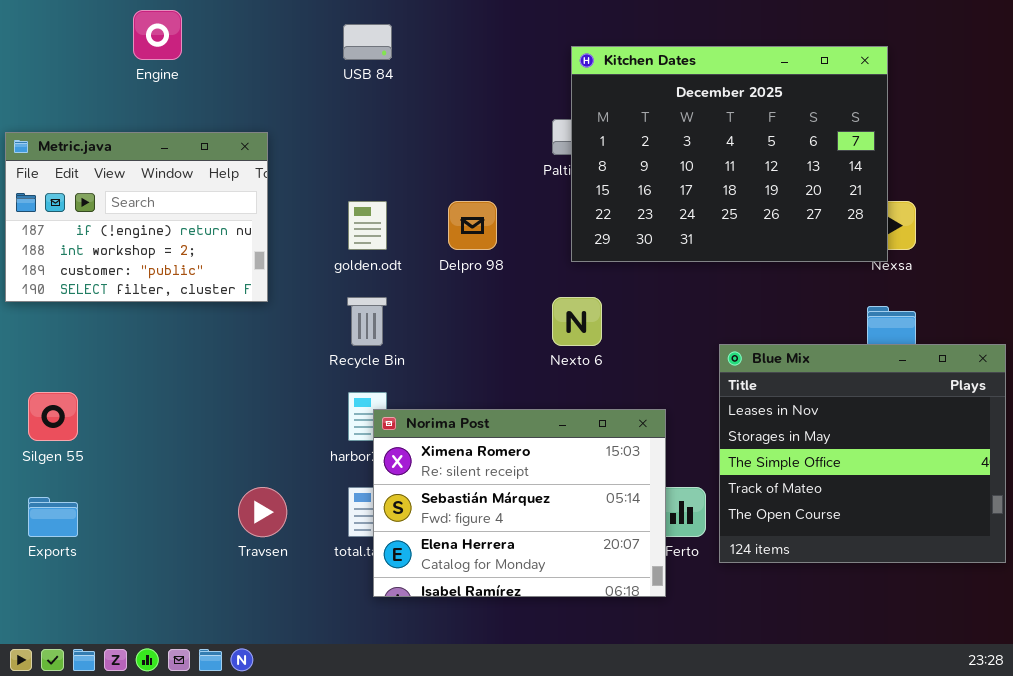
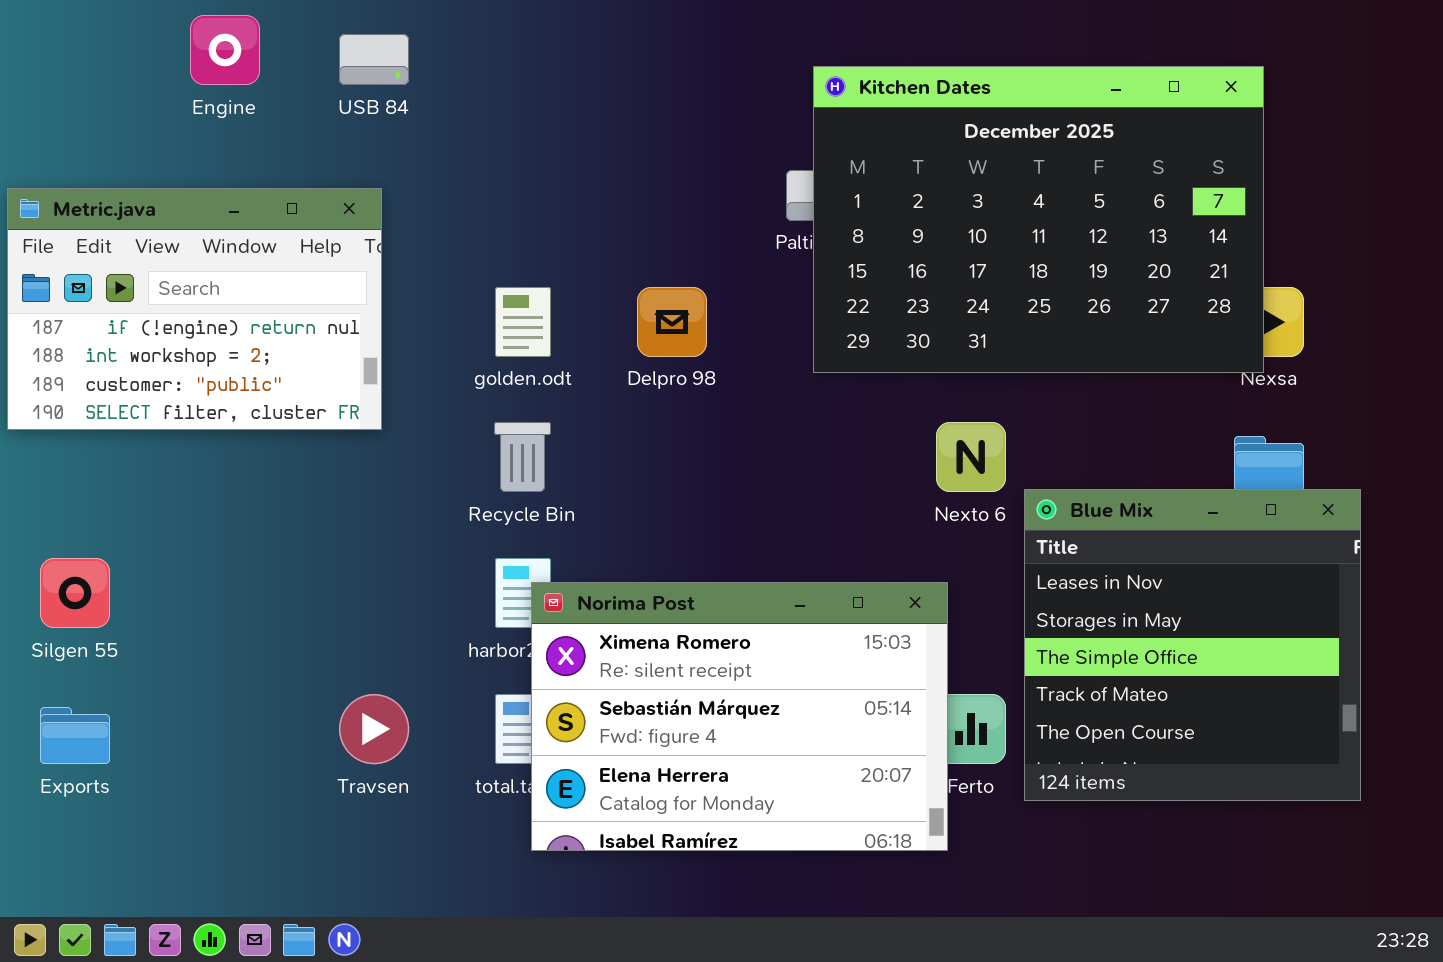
USB 84: [343,24,392,60] -> [339,34,409,85], moved
Nexto 6: [552,297,602,346] -> [936,422,1006,492], moved
Blue Mix: [719,344,1006,563] -> [1024,489,1361,801], resized

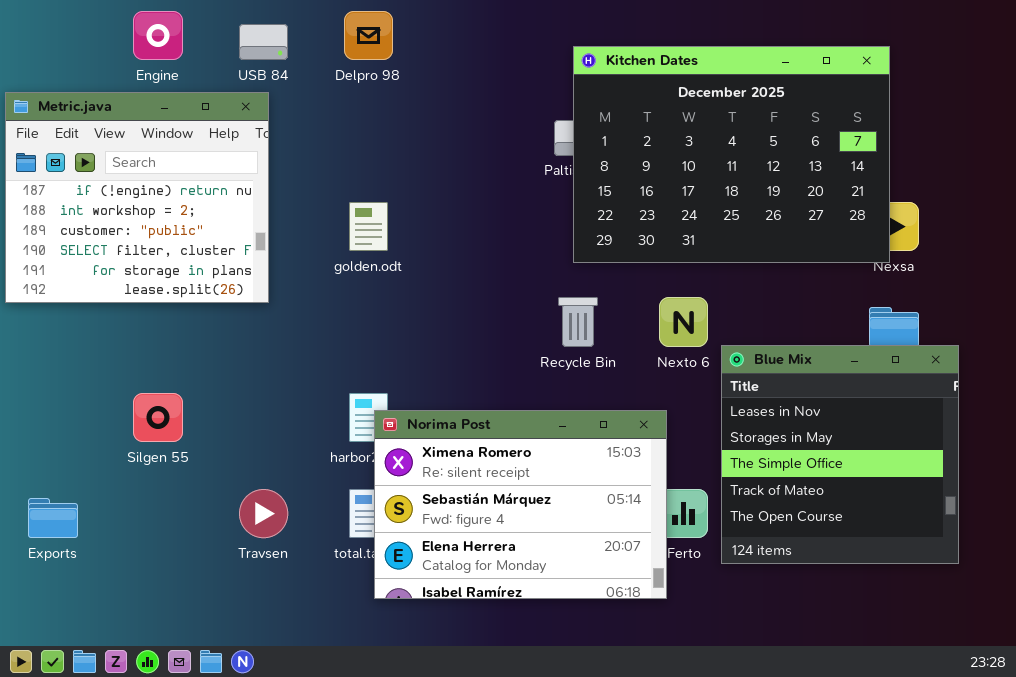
Metric.java: [7,188,382,430] -> [5,92,269,303], resized
Delpro 98: [637,287,707,357] -> [344,11,393,60], moved
Recycle Bin: [494,422,551,492] -> [558,297,598,347], moved
Silgen 55: [40,558,110,628] -> [133,393,183,442], moved

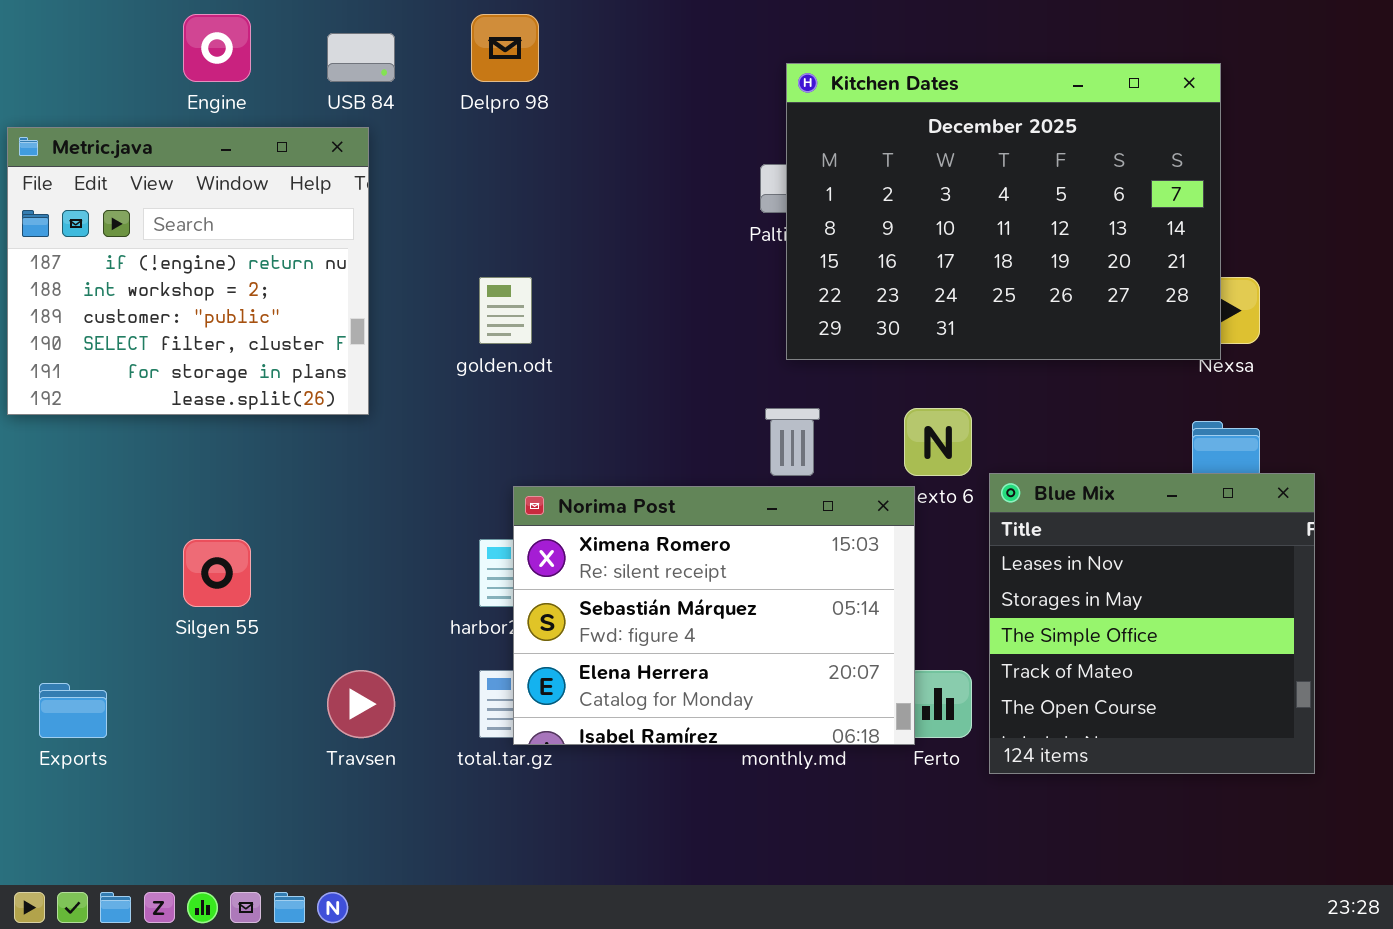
Norima Post: [374,410,667,599] -> [513,486,915,745], moved

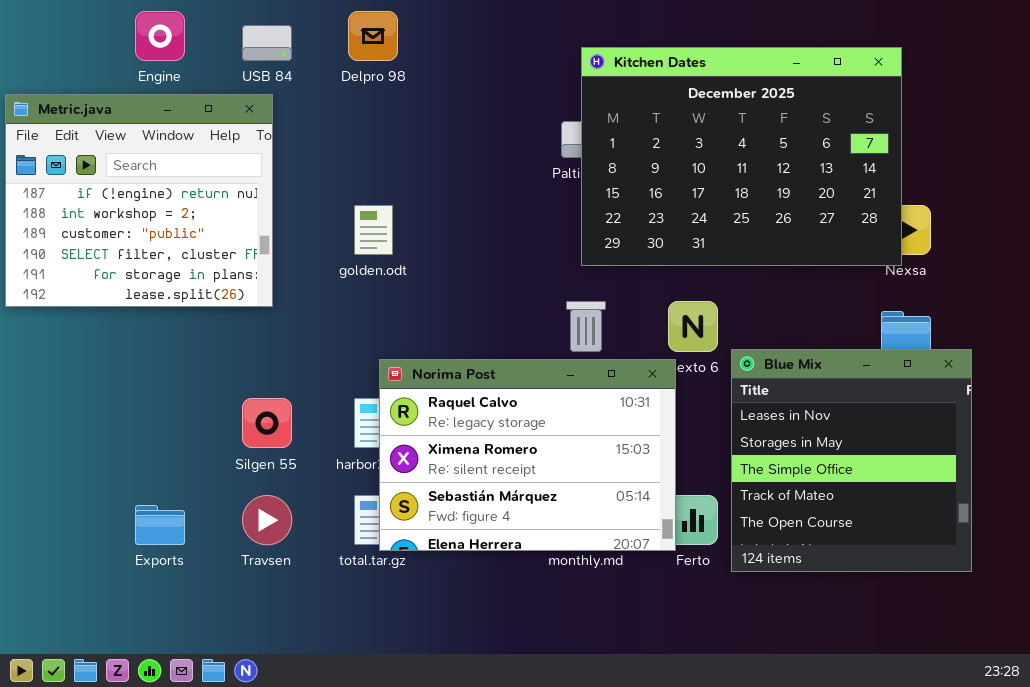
Norima Post: [513,486,915,745] -> [379,359,676,551], scrolled up 1 row
Silgen 55: [183,539,251,607] -> [242,398,292,448], moved
Exports: [39,683,107,738] -> [135,505,185,545], moved

